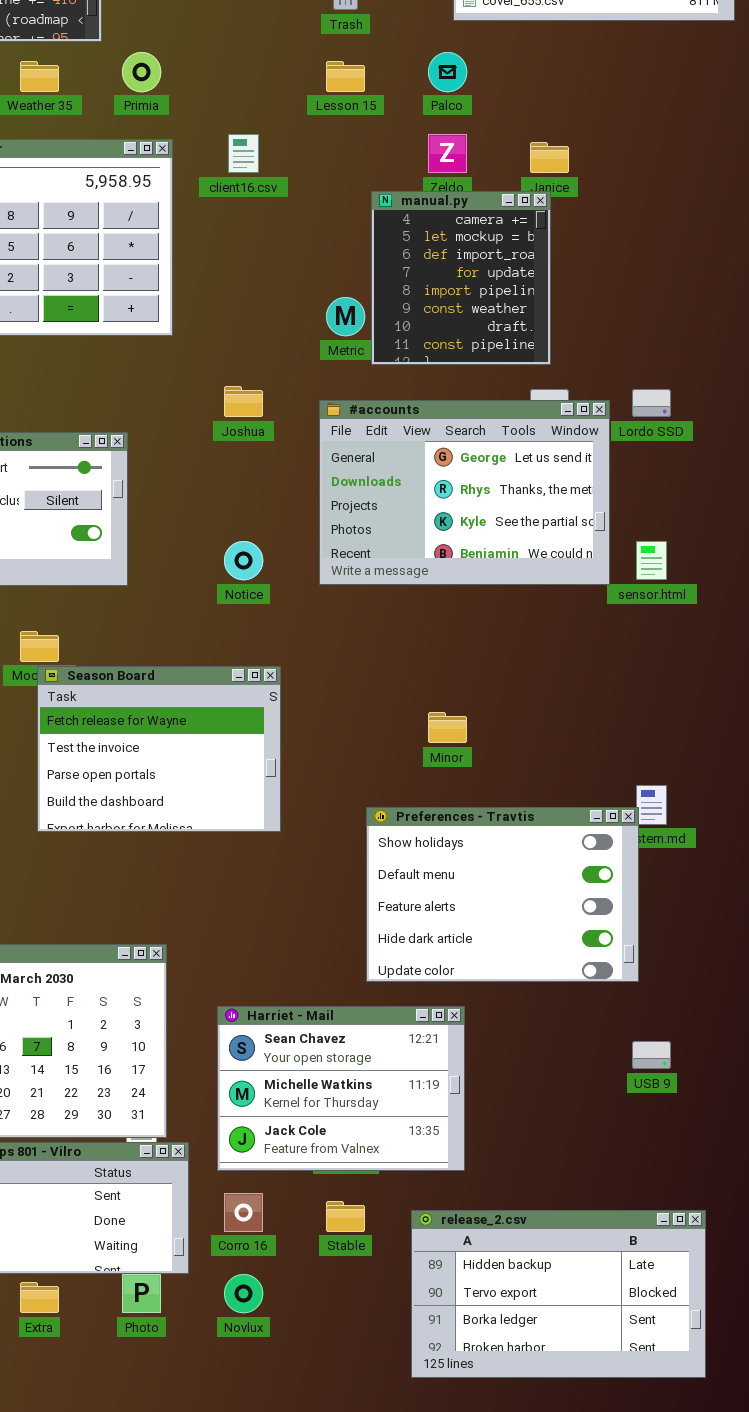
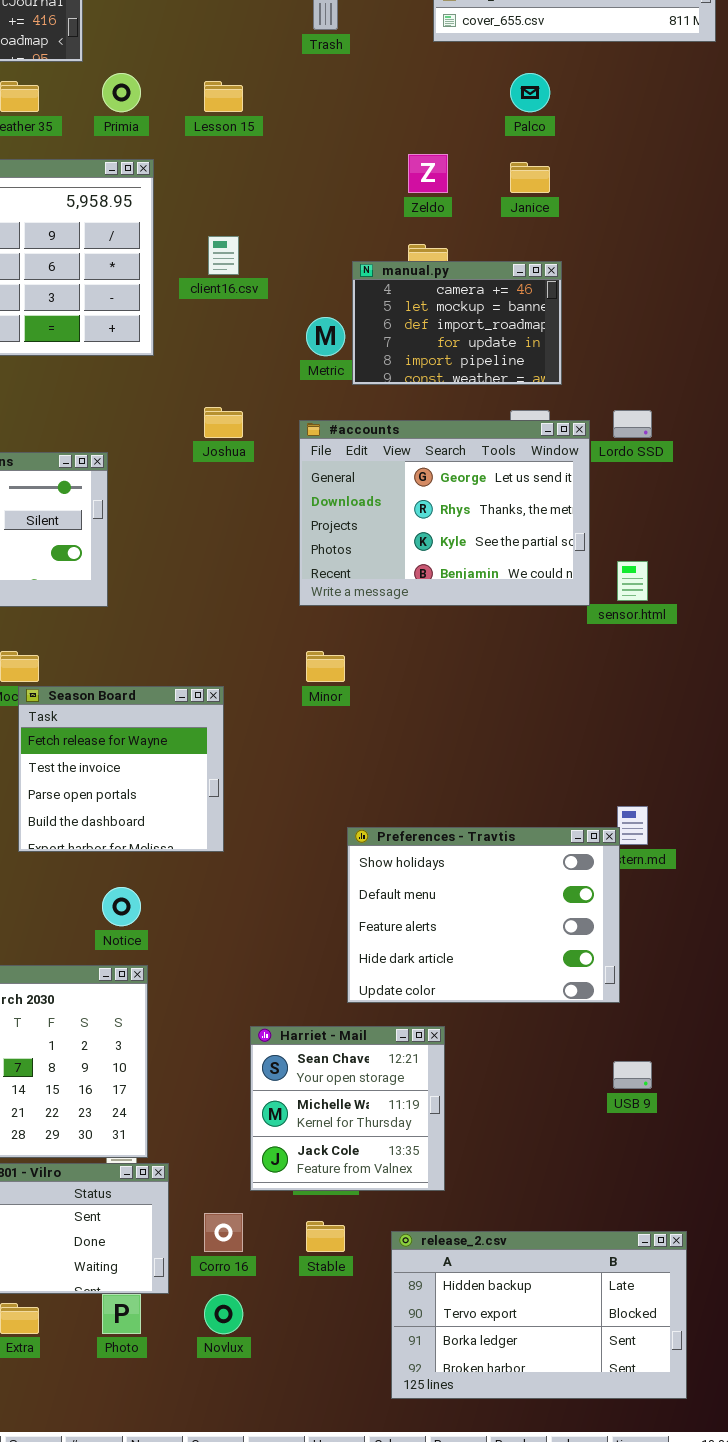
Palco: [428,52,467,92] -> [510,73,550,112], moved
Lesson 15: [326,61,365,92] -> [204,81,243,112], moved
client16.csv: [228,134,259,173] -> [208,236,239,275], moved
manual.py: [371,191,551,365] -> [352,261,562,385], resized
Notice: [224,541,263,580] -> [102,887,141,926], moved
Season Board: [37,666,281,832] -> [18,686,224,852], resized
Minor: [428,712,467,743] -> [306,651,345,682], moved
Harriet - Mail: [217,1006,465,1171] -> [250,1026,445,1191], resized

